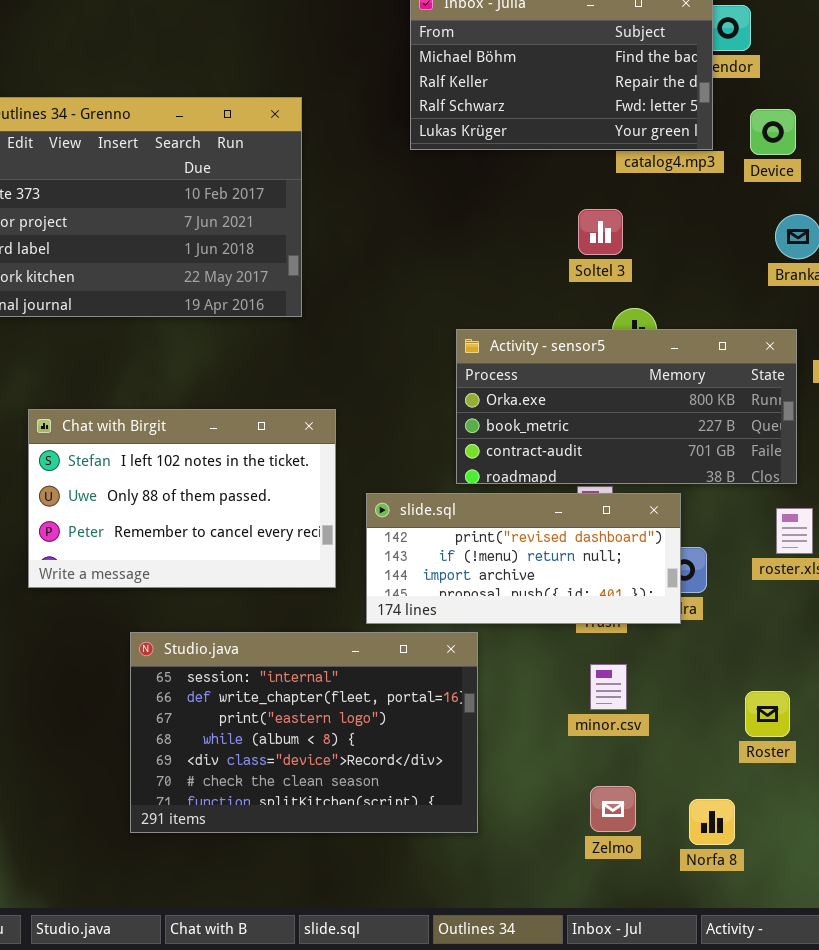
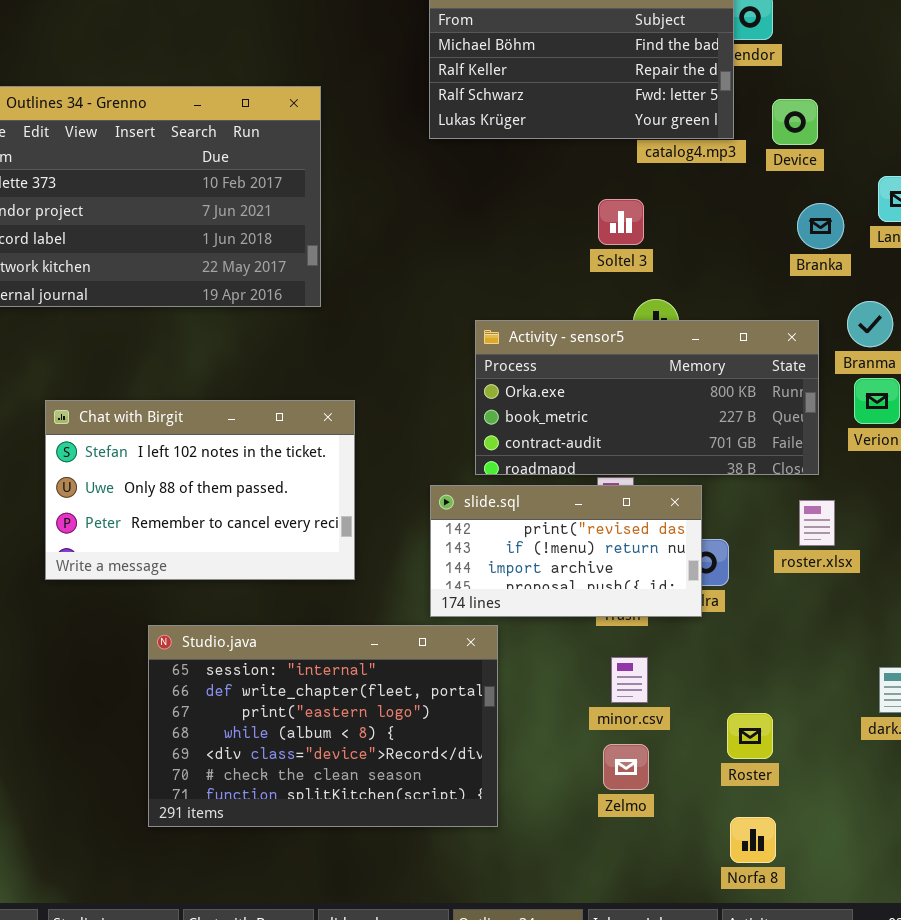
slide.sql: [366,493,681,624] -> [430,485,702,617], resized
Roster: [745,691,790,737] -> [727,713,773,759], moved
Zelmo: [590,786,636,832] -> [603,744,649,790], moved
Norfa 8: [689,799,735,845] -> [730,817,776,863], moved

